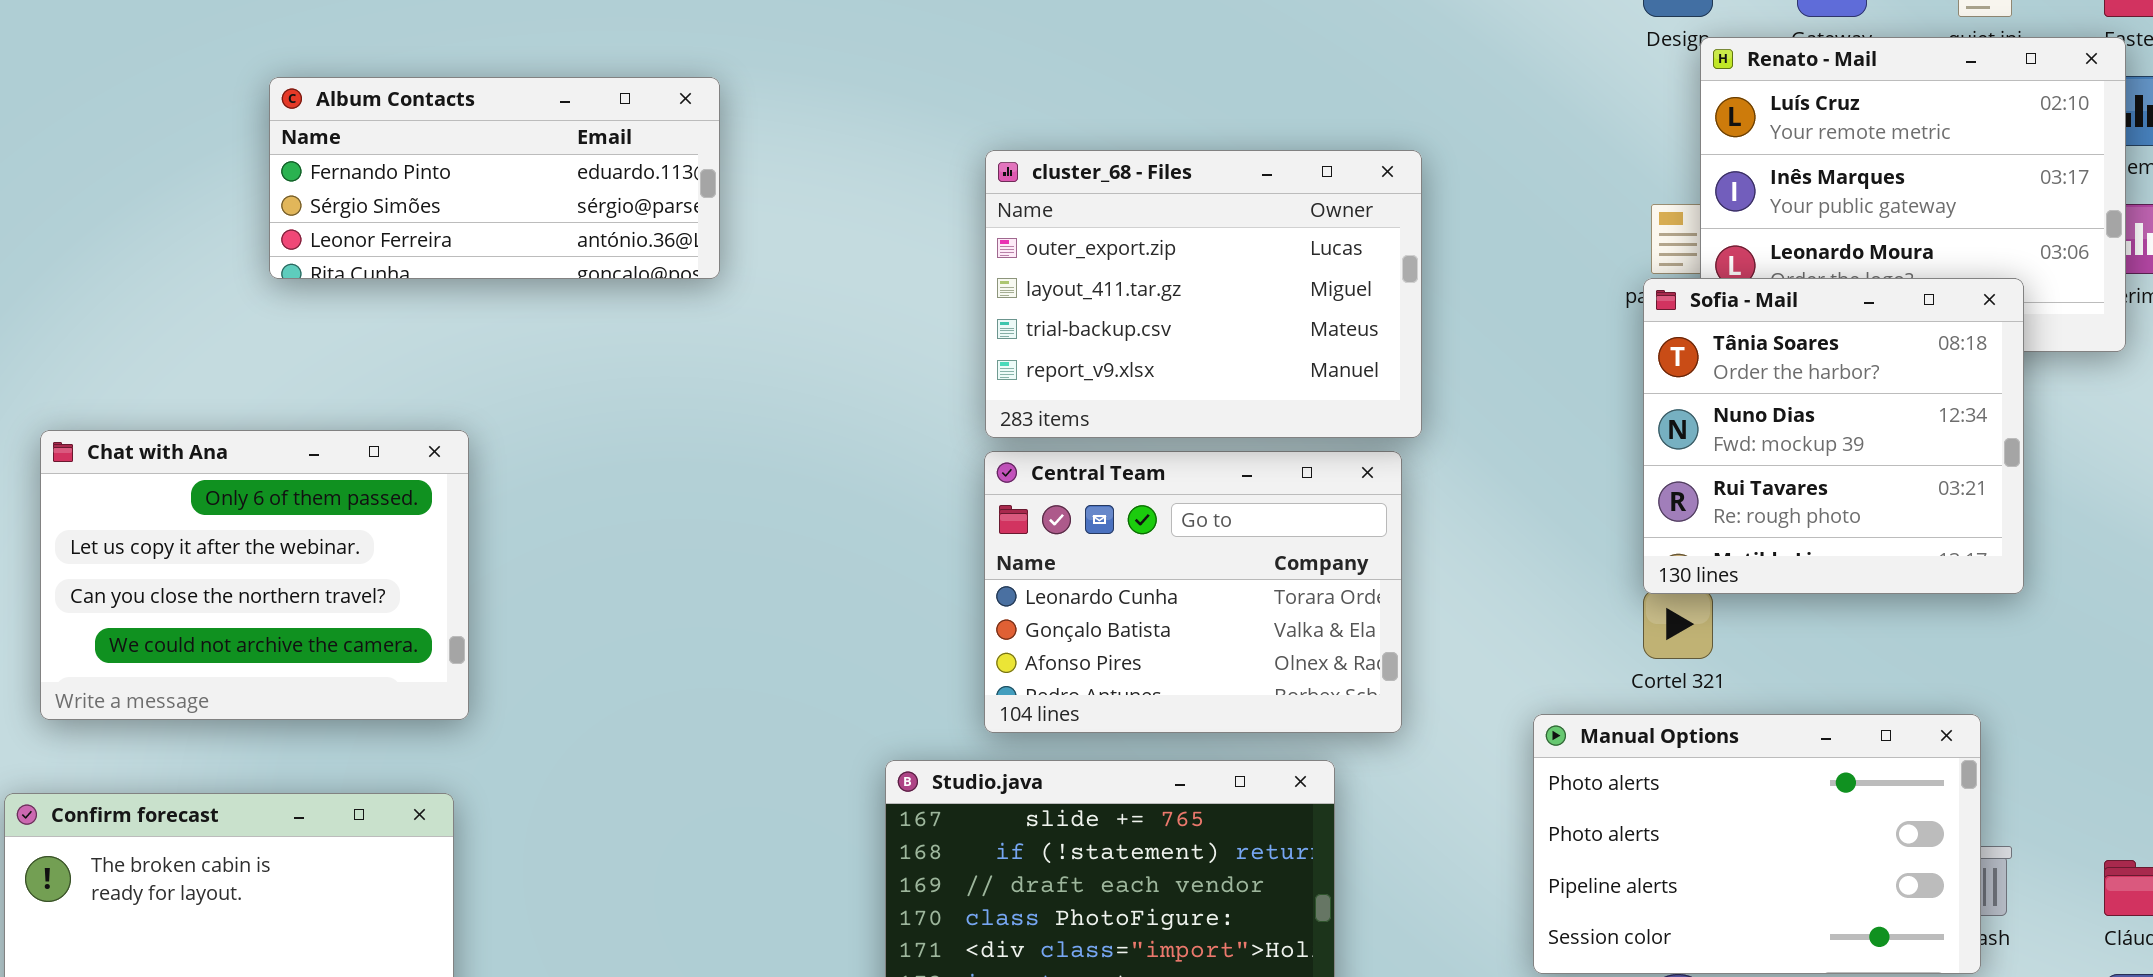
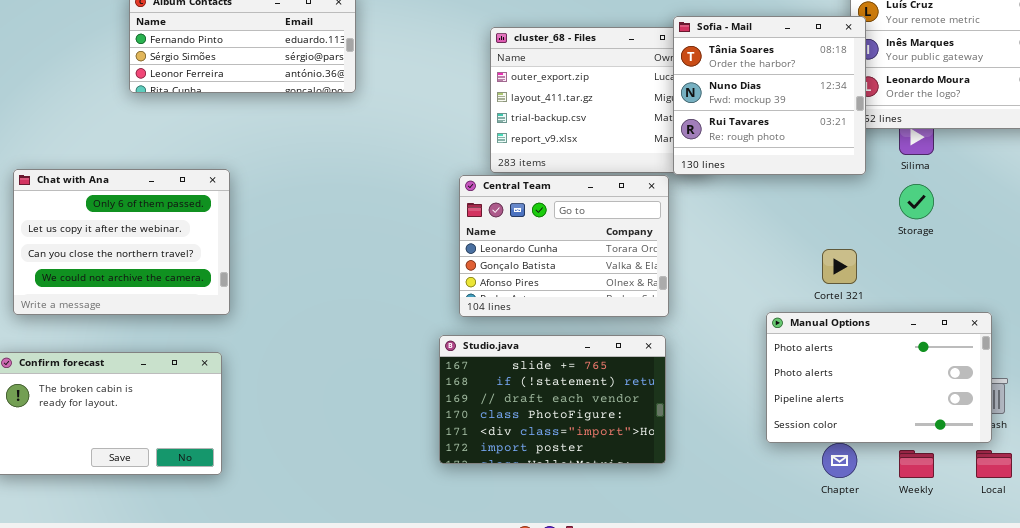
Sofia - Mail: [1643,278,2024,594] -> [673,16,866,175], moved
Central Team: [984,451,1402,733] -> [459,175,669,317], moved

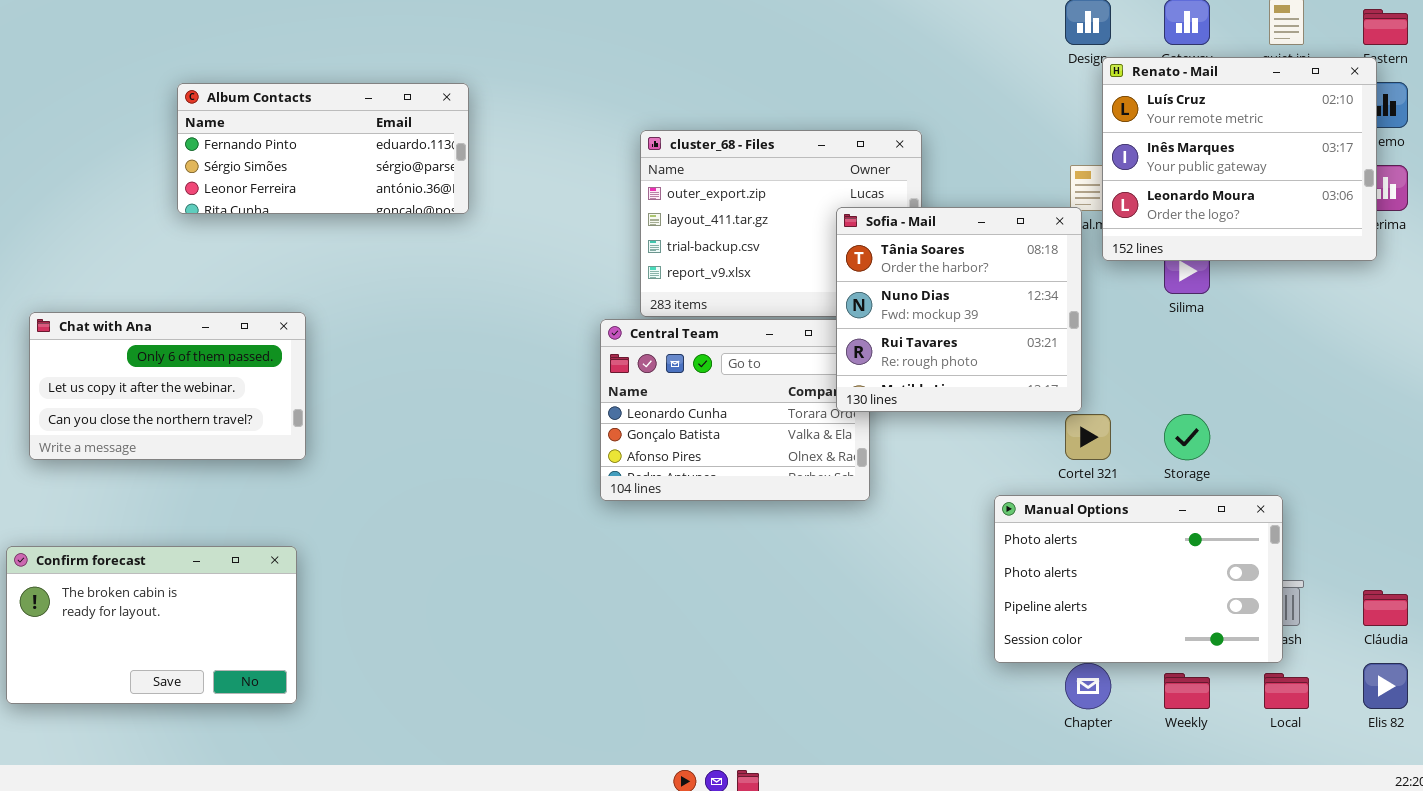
Sofia - Mail: [673,16,866,175] -> [836,207,1082,412], moved
Chat with Ana: [13,169,230,315] -> [29,312,306,460], resized
Storage: [899,184,934,219] -> [1164,414,1210,460], moved
Studio.java: [439,335,666,464] -> none, closed

